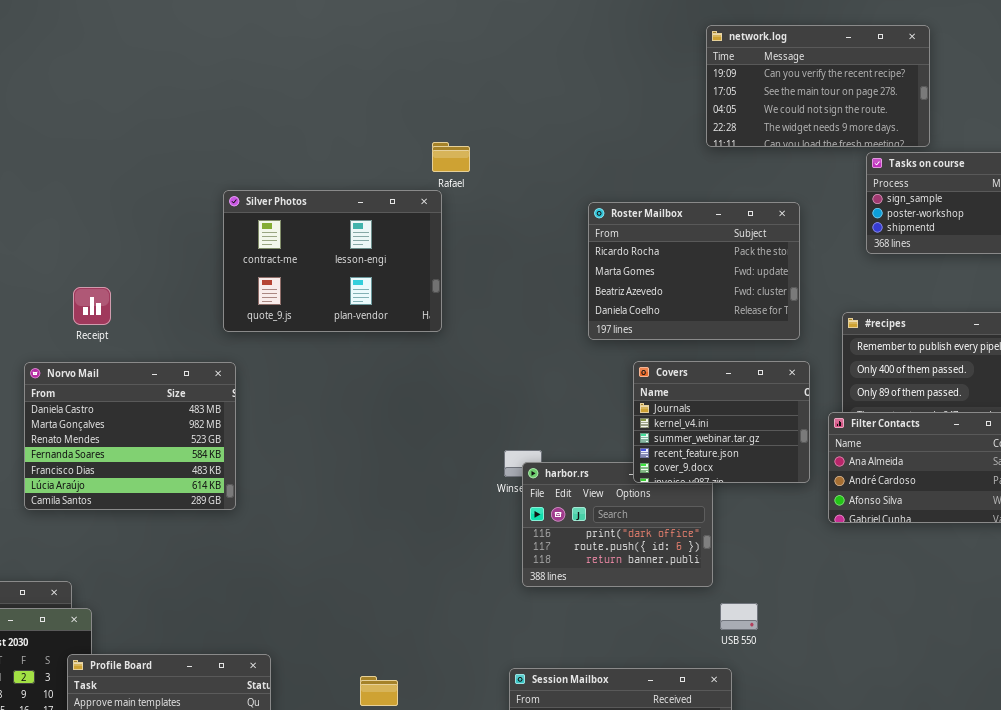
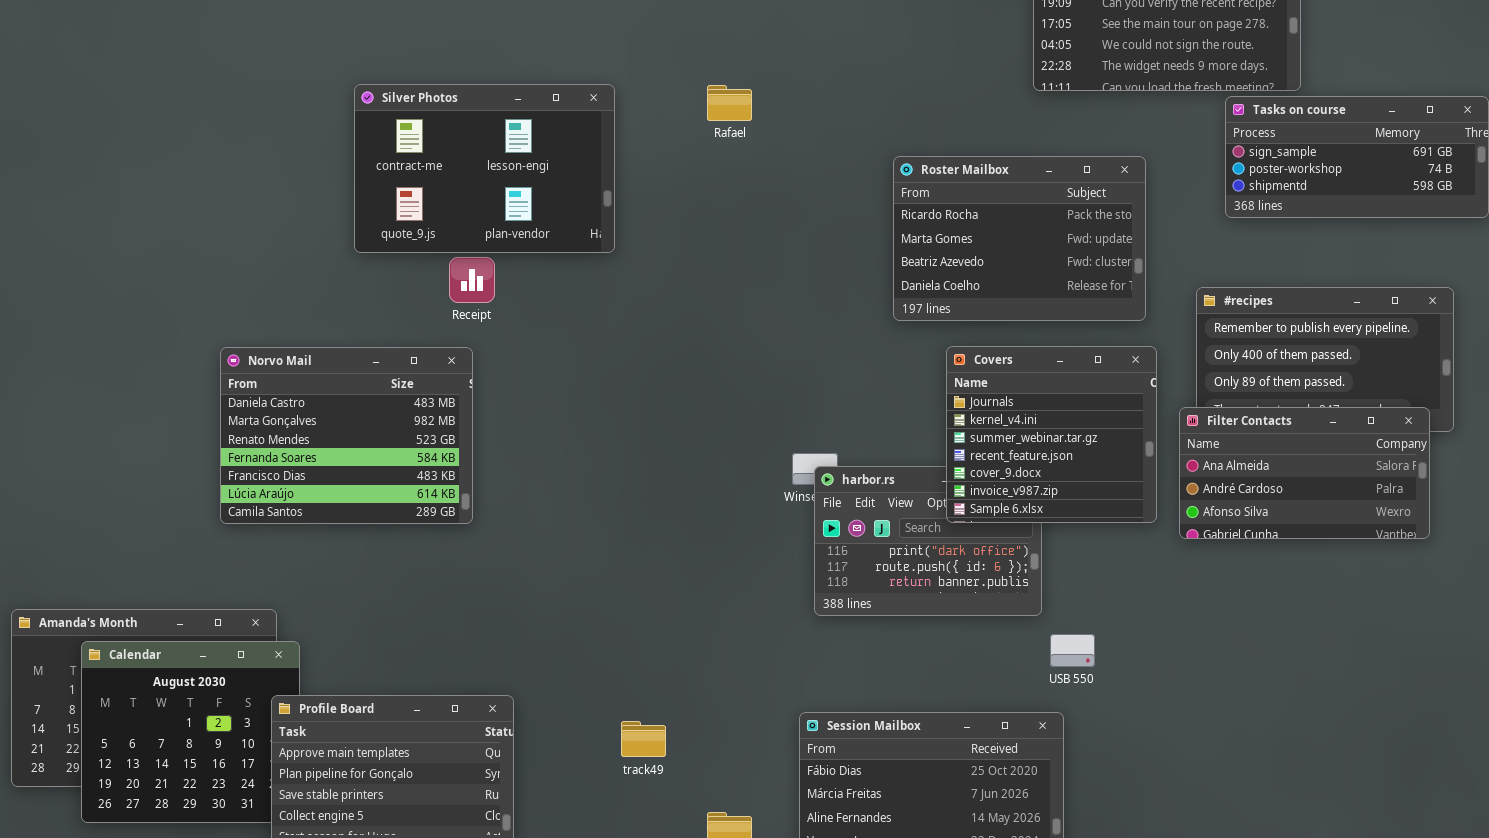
Silver Photos: [223,190,442,332] -> [354,84,615,253], moved
Receipt: [73,287,111,325] -> [449,257,495,303], moved
Covers: [633,361,810,483] -> [946,346,1157,523], resized

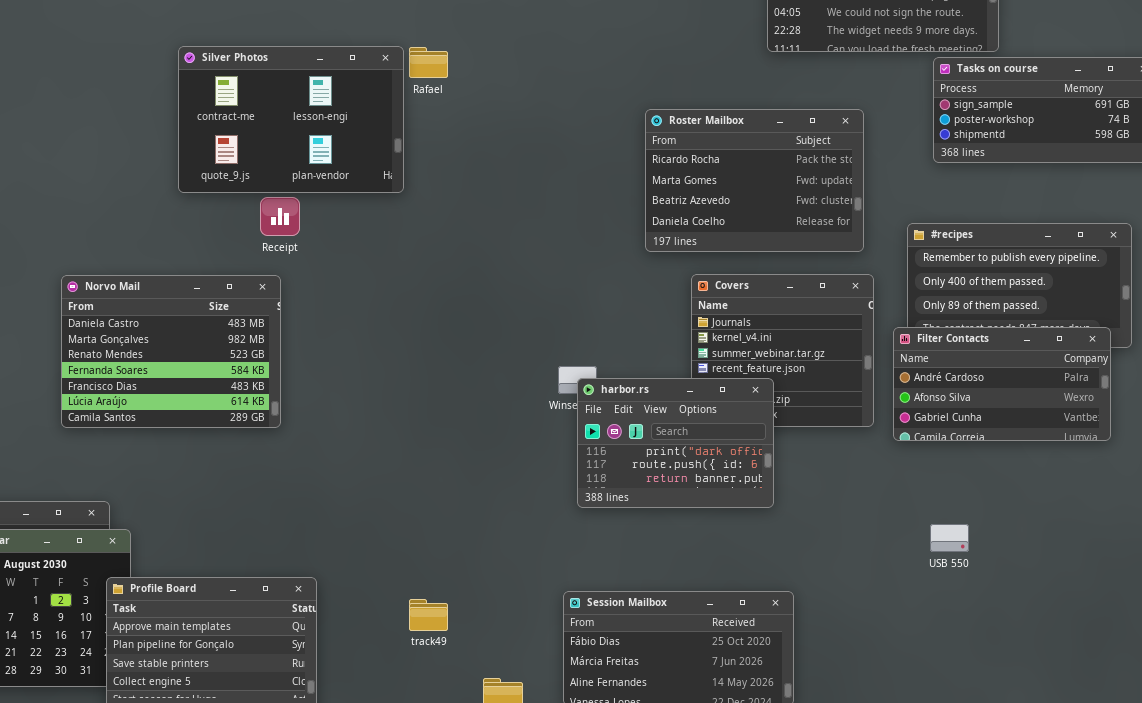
Rafael: [707,85,752,121] -> [409,47,448,78], moved
Filter Contacts: [1179,407,1430,539] -> [893,327,1111,441], scrolled down 1 row
harbor.rs: [814,466,1042,616] -> [577,378,774,508], raised
USB 550: [1050,634,1095,667] -> [930,524,969,552], moved

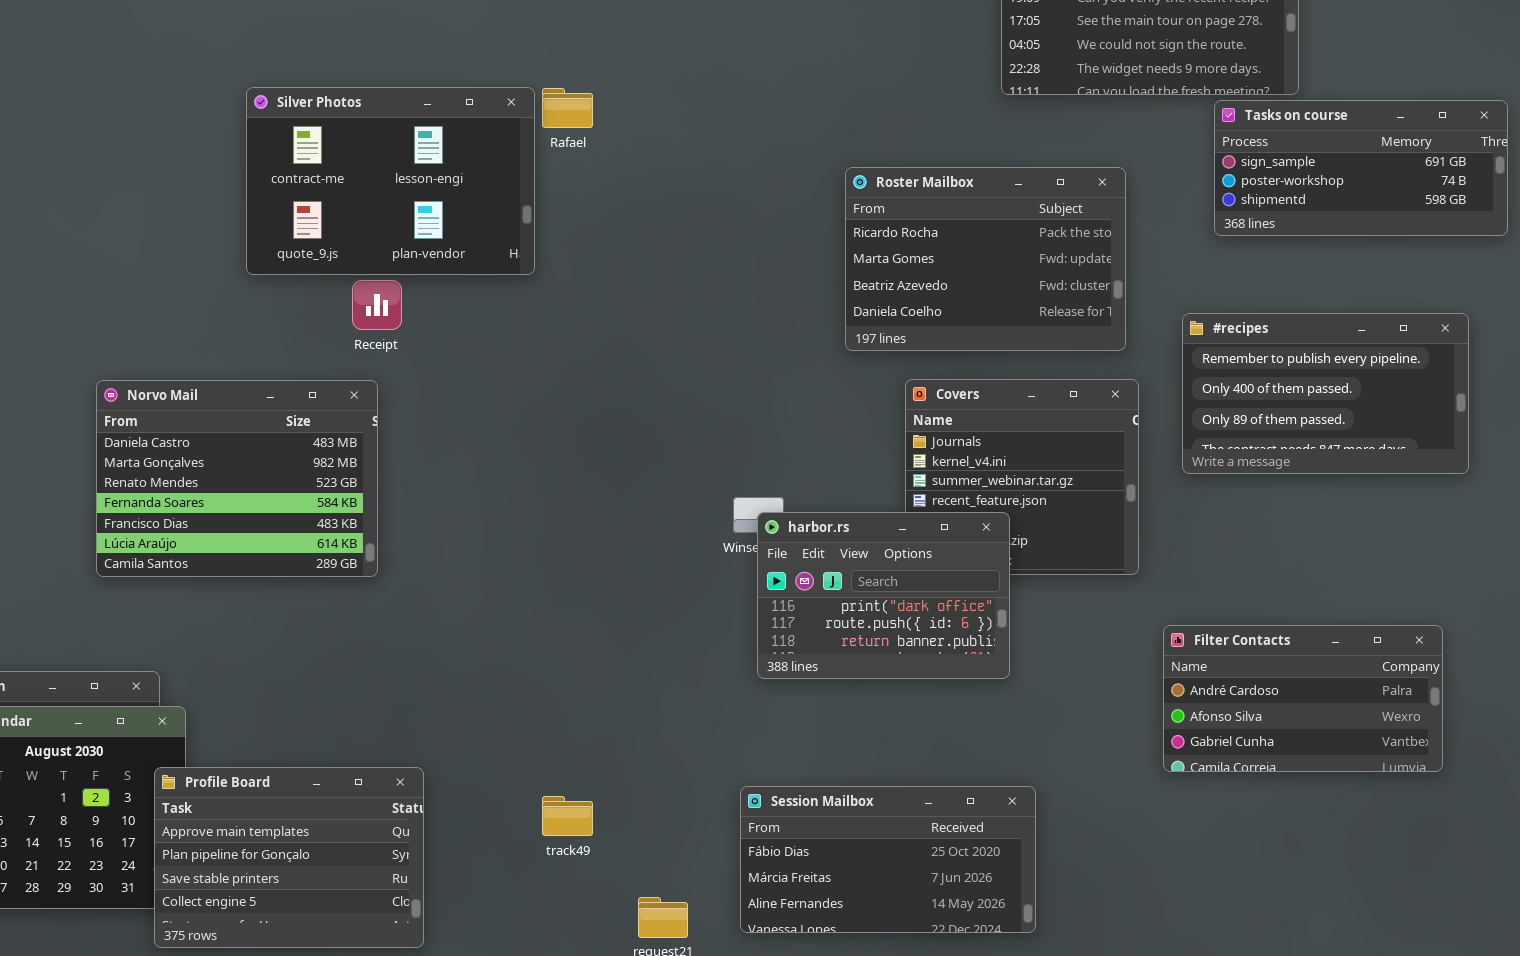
Filter Contacts: [893,327,1111,441] -> [1163,625,1443,772], moved

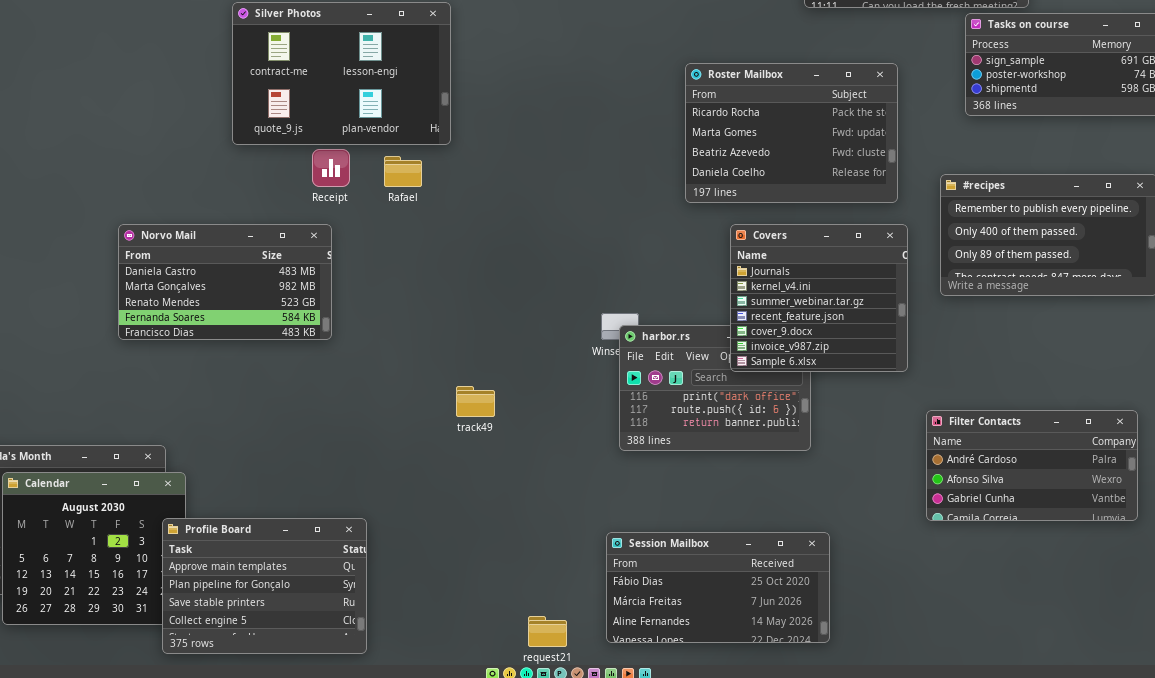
Rafael: [542,88,593,128] -> [384,156,422,187], moved
Covers: [905,379,1139,575] -> [730,224,908,372], raised
Norvo Mail: [96,380,378,577] -> [118,224,332,340], resized
track49: [542,796,593,836] -> [456,386,495,417], moved

